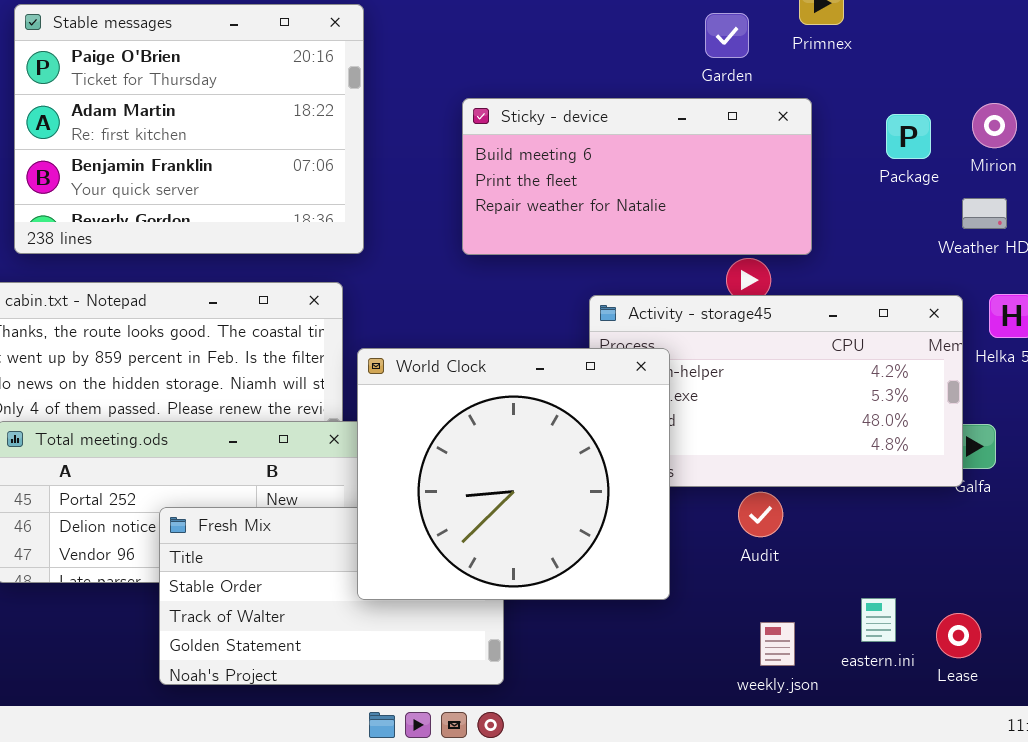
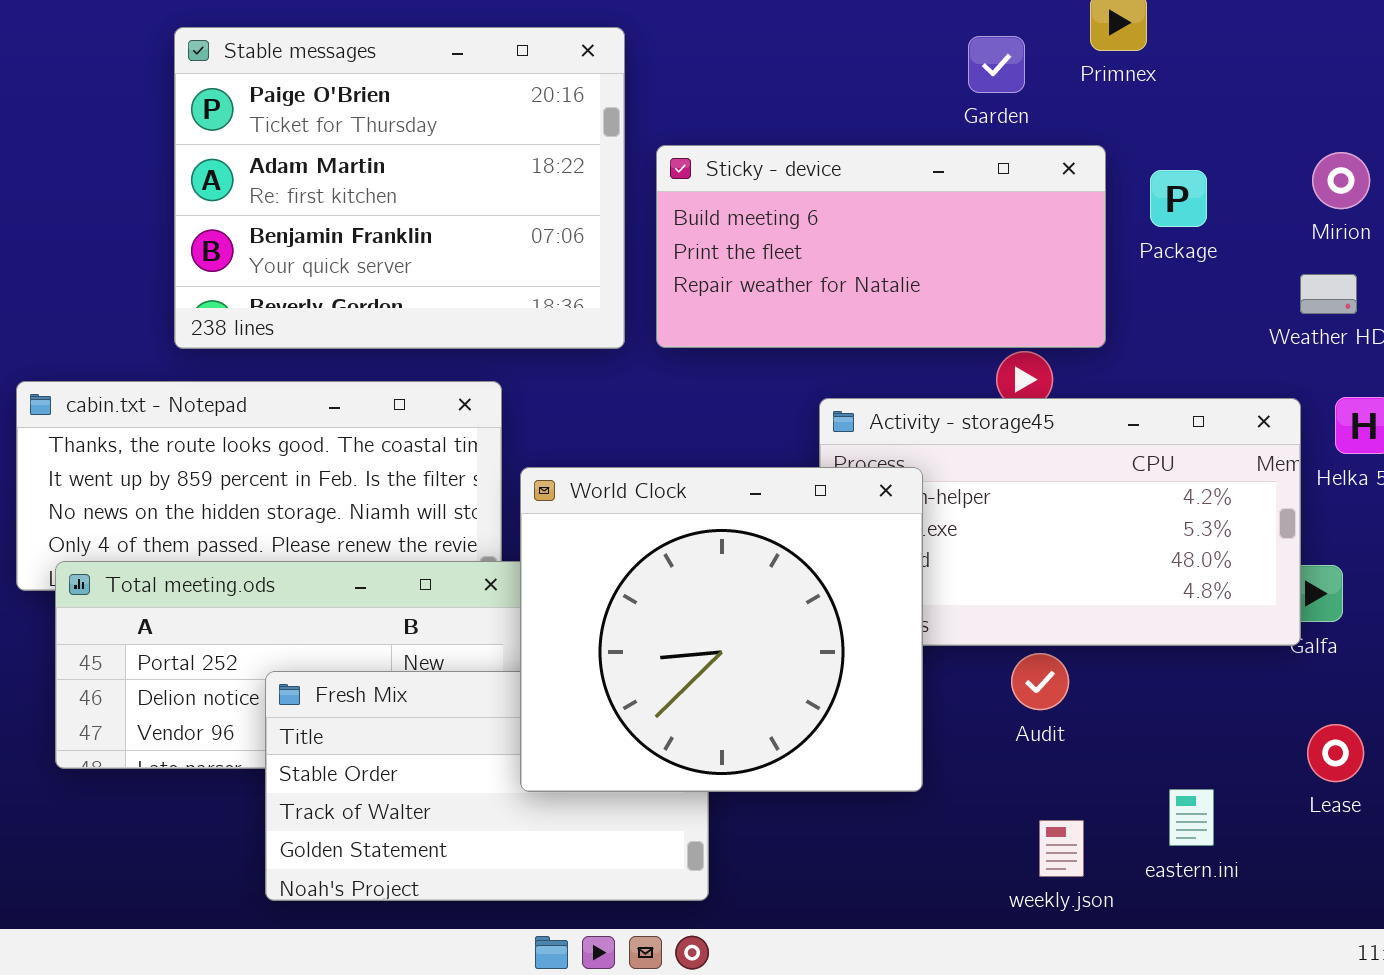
Stable messages: [14,4,364,254] -> [174,27,625,349], moved
Package: [886,114,931,159] -> [1150,170,1207,227], moved
Lease: [936,613,981,658] -> [1307,724,1364,782], moved

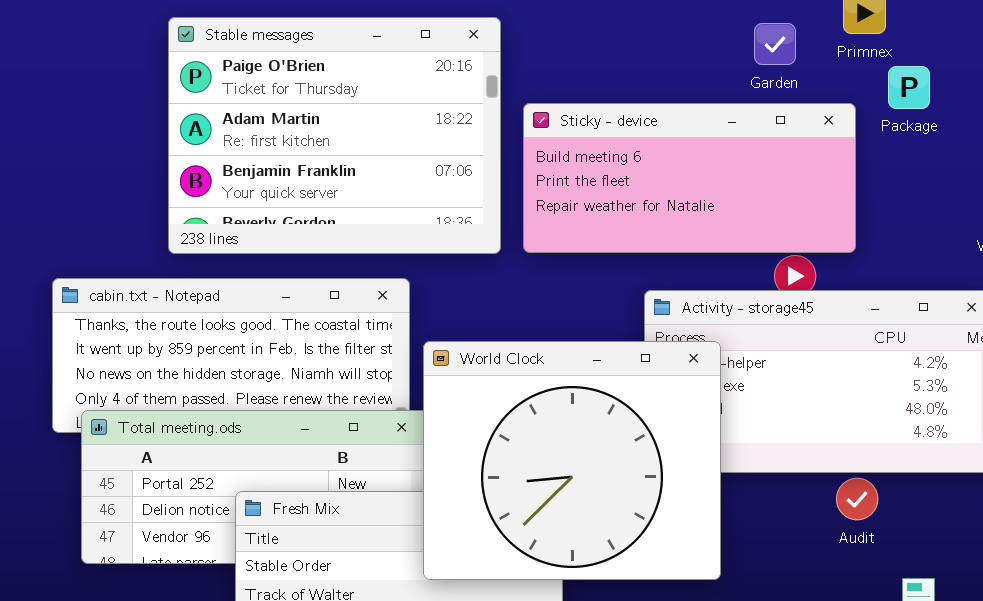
Package: [1150,170,1207,227] -> [888,66,930,109], moved
Audit: [1011,653,1069,710] -> [836,478,878,520], moved

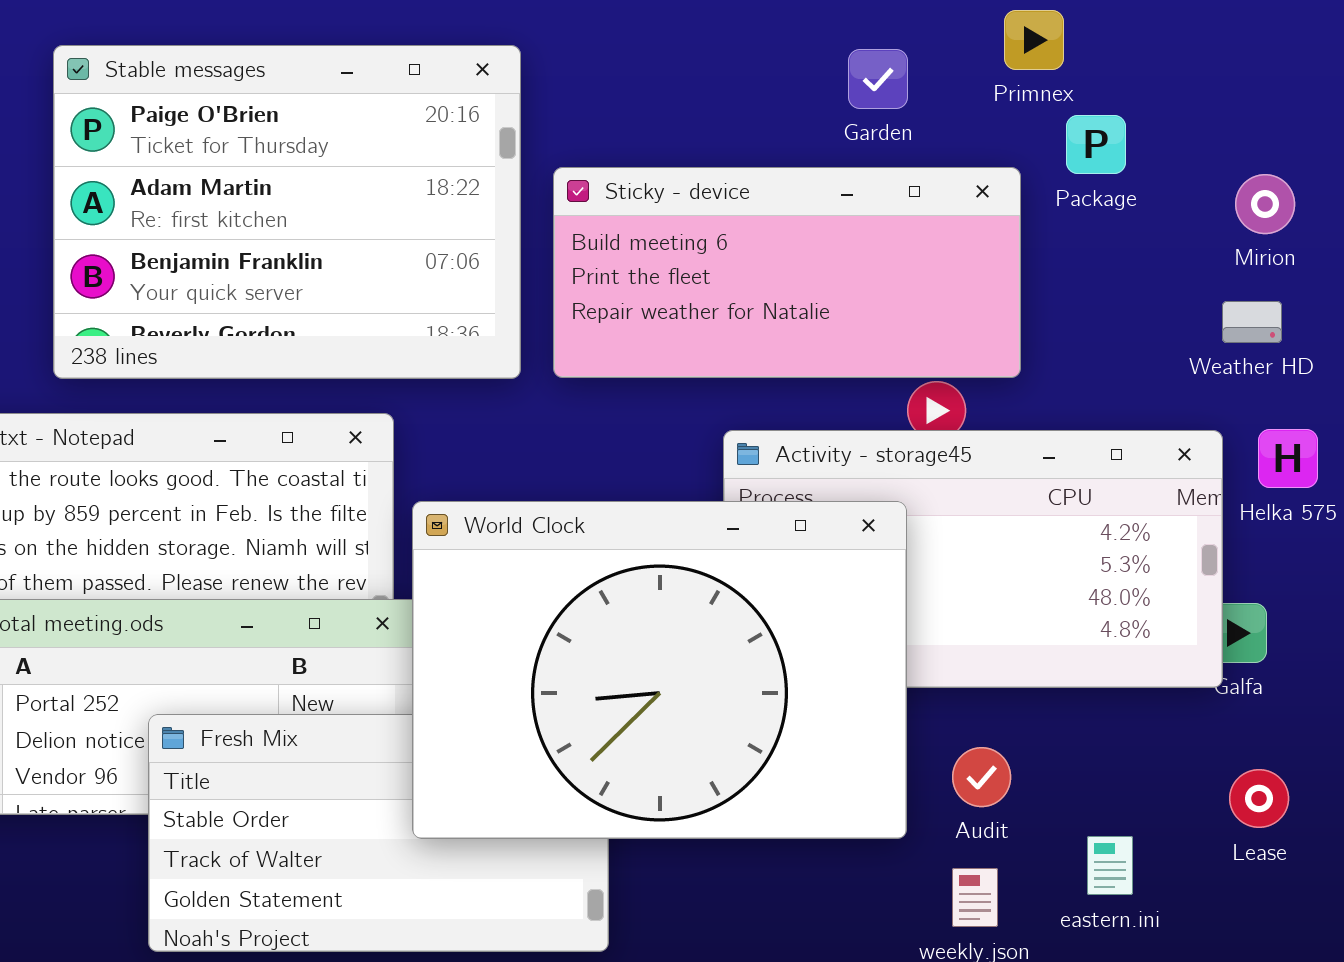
Garden: [754,23,796,65] -> [848,49,908,109], moved
World Clock: [423,341,721,580] -> [412,501,907,839], resized
Audit: [836,478,878,520] -> [952,747,1011,807], moved

